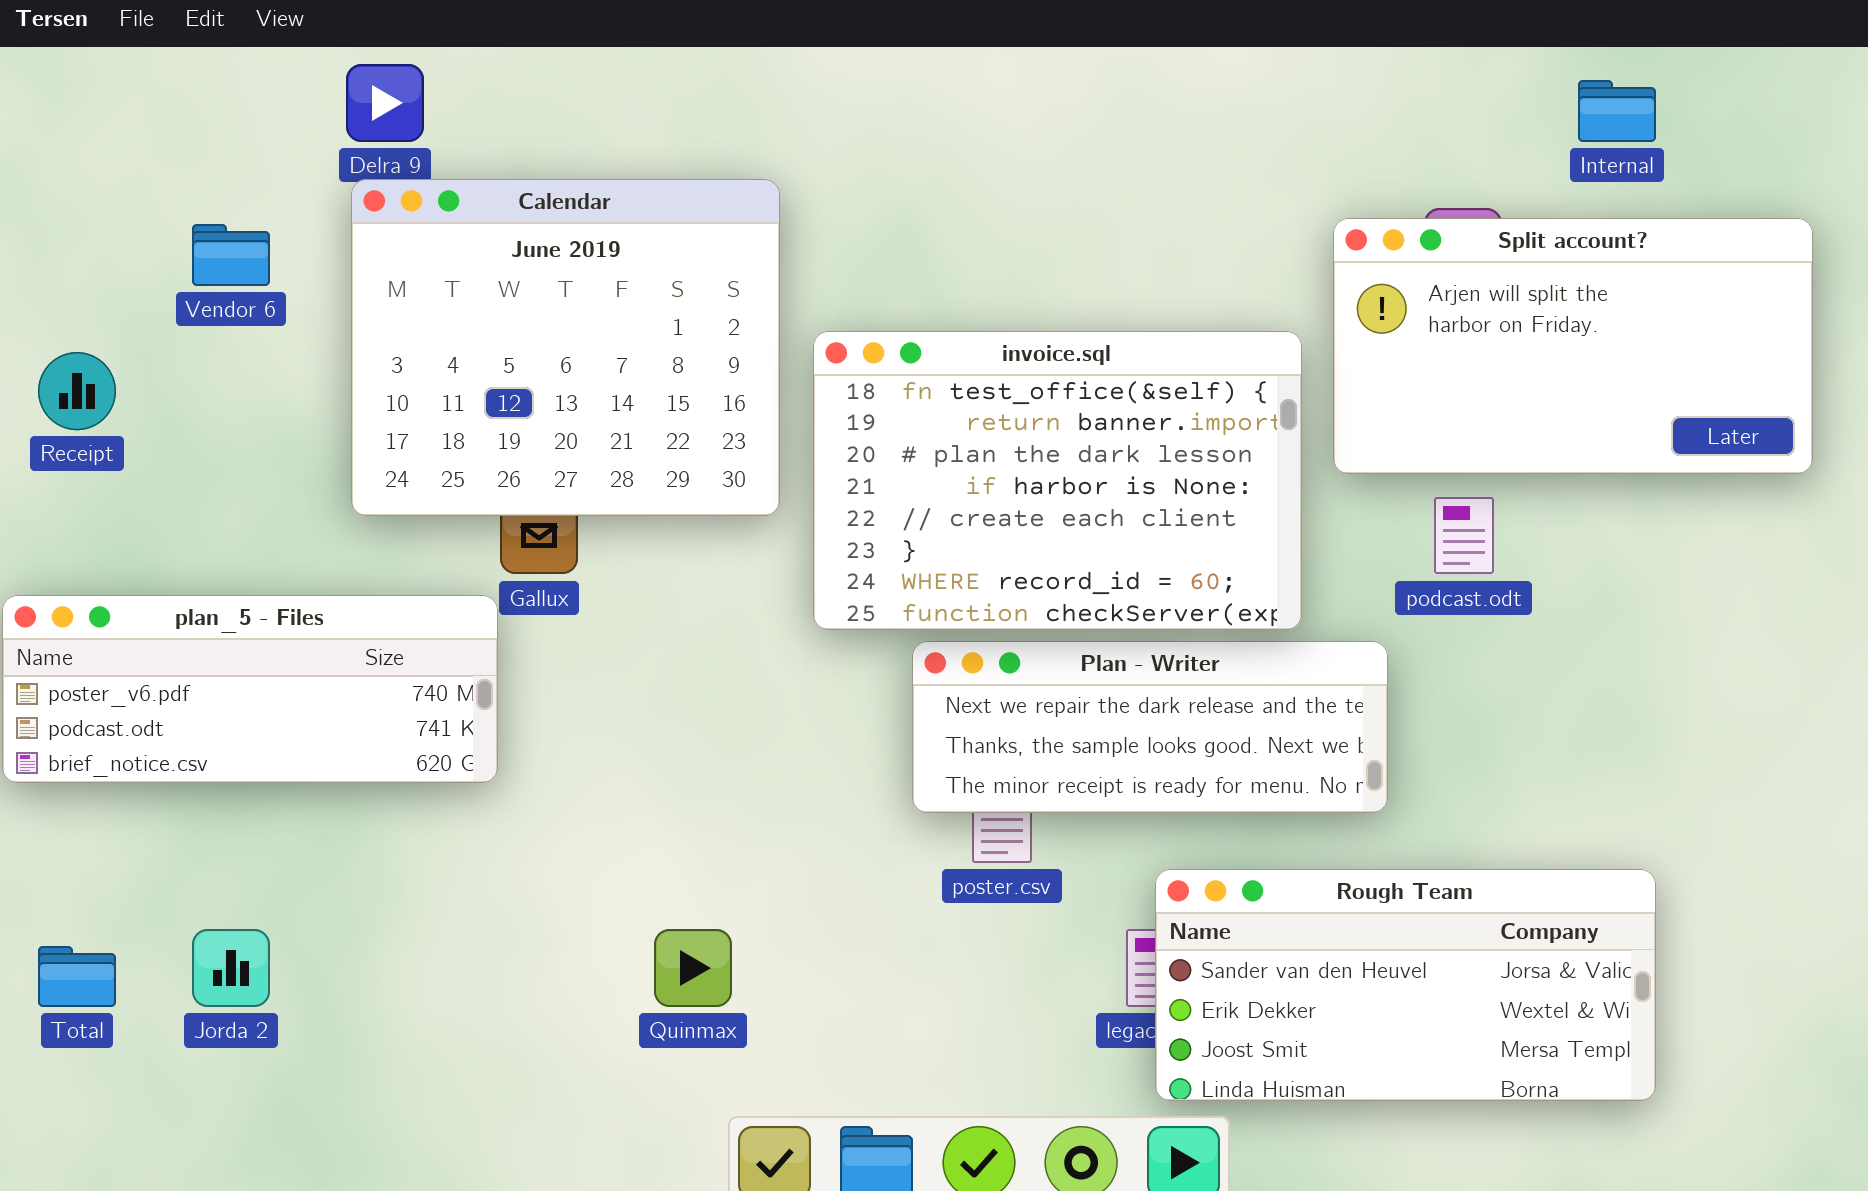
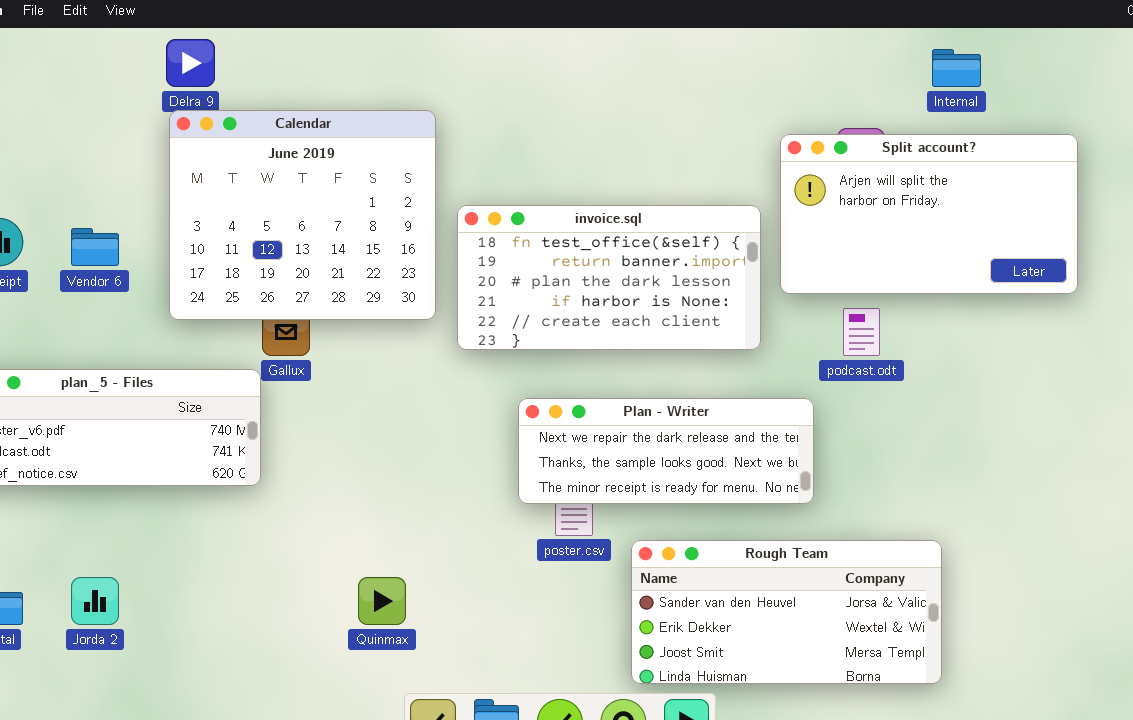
Vendor 6: [192,224,270,286] -> [71,228,119,266], moved
invoice.sql: [813,331,1302,630] -> [457,205,761,350], resized
Rough Team: [1155,869,1656,1101] -> [631,540,942,684], moved

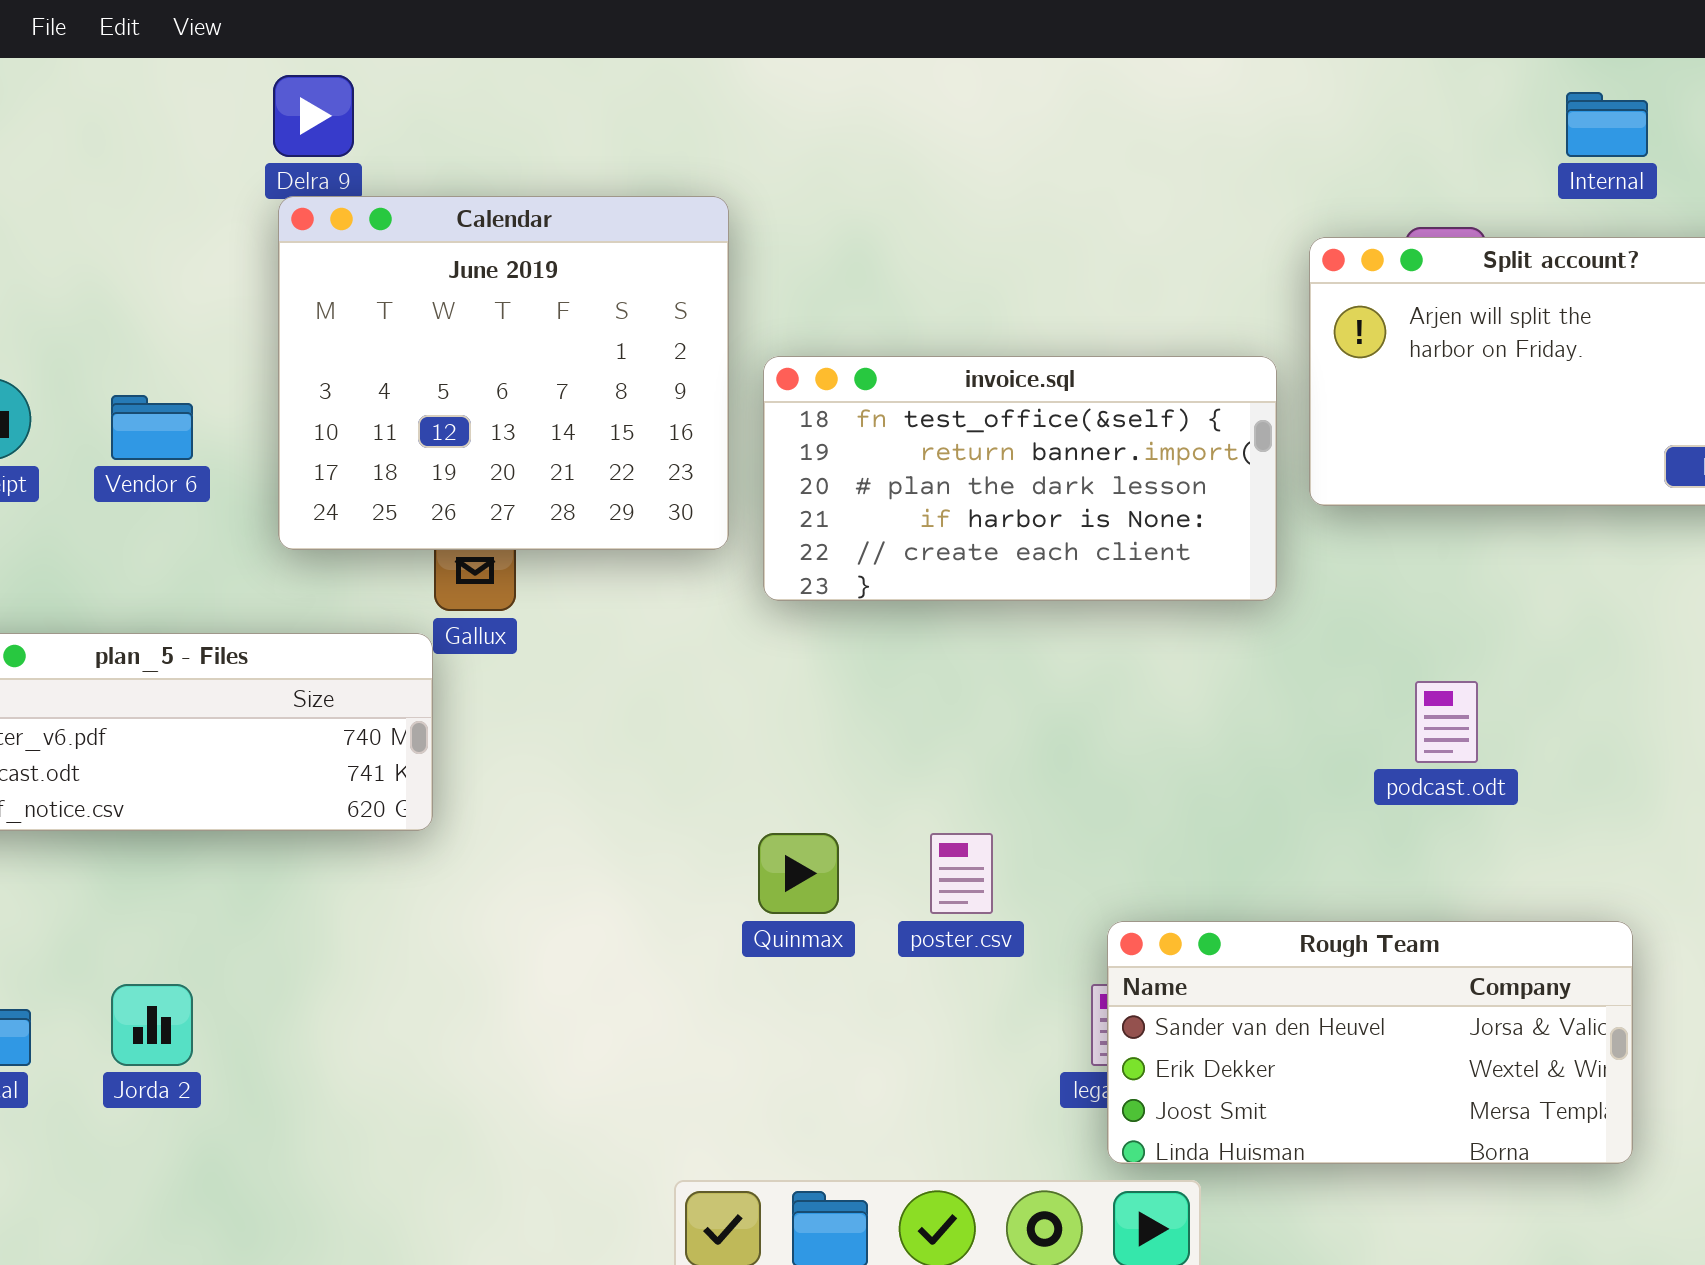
podcast.odt: [843,308,880,356] -> [1415,681,1478,763], moved
Plan - Writer: [518,398,814,504] -> none, closed
Rough Team: [631,540,942,684] -> [1107,921,1633,1164], moved
Quinmax: [358,577,406,625] -> [758,833,839,914], moved

